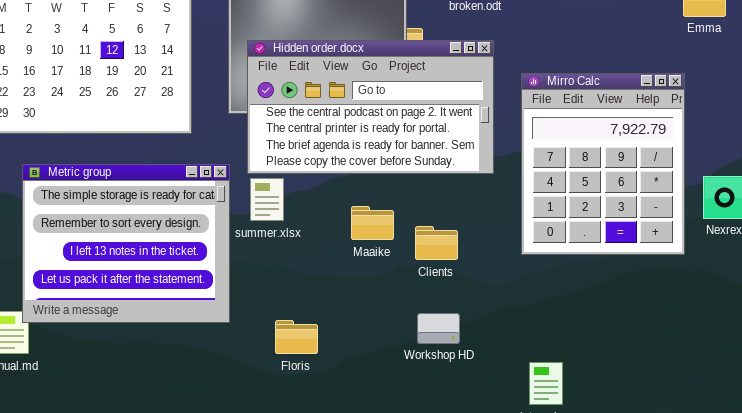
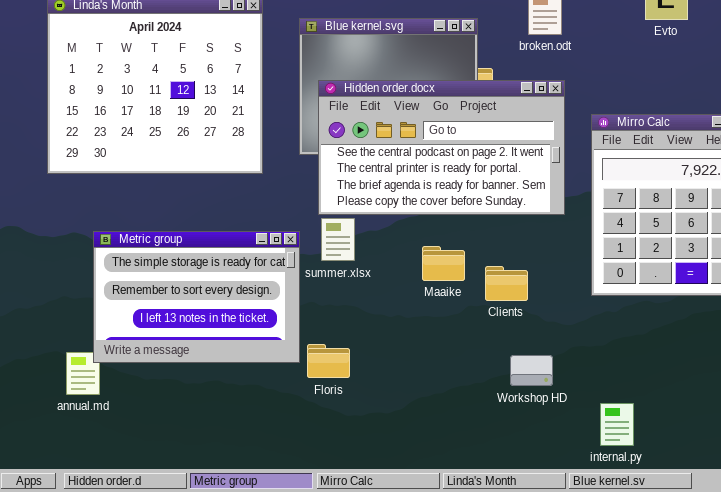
Metric group: [22,164,230,323] -> [93,231,300,363], resized
Workshop HD: [417,313,460,344] -> [510,355,553,386], moved
Floris: [275,320,318,354] -> [307,344,350,378], moved

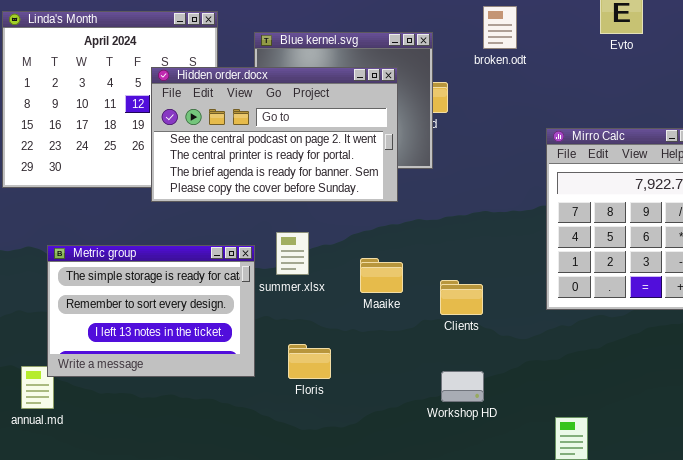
Hidden order.docx: [318,80,565,215] -> [151,67,398,202], moved
Maaike: [422,246,465,281] -> [360,258,403,293], moved
Floris: [307,344,350,378] -> [288,344,331,379], moved
Workshop HD: [510,355,553,386] -> [441,371,484,402], moved

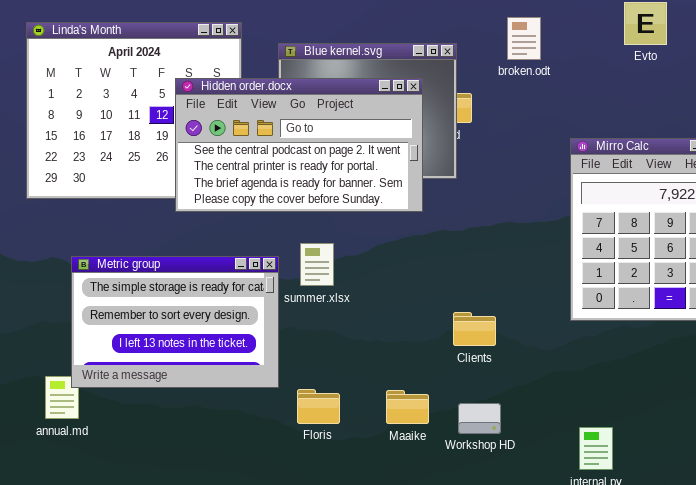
Maaike: [360,258,403,293] -> [386,390,429,424], moved
Clients: [440,280,483,315] -> [453,312,496,346], moved
Floris: [288,344,331,379] -> [297,389,340,424], moved
Workshop HD: [441,371,484,402] -> [458,403,501,434], moved

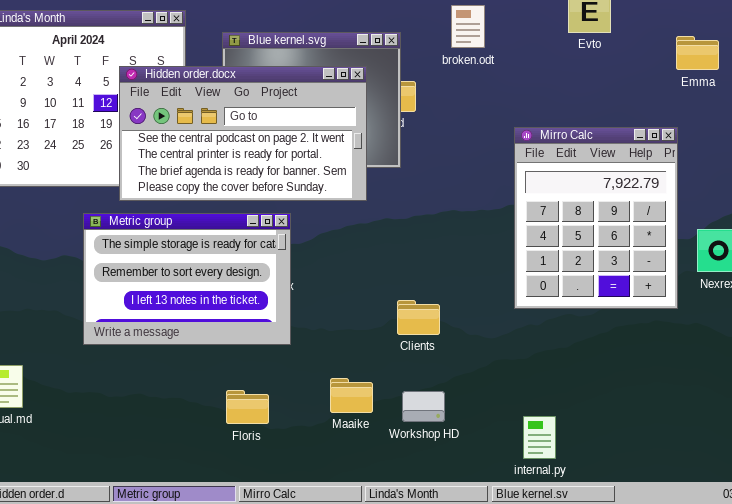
Metric group: [71,256,279,388] -> [83,213,291,345], moved
Floris: [297,389,340,424] -> [226,390,269,424], moved

